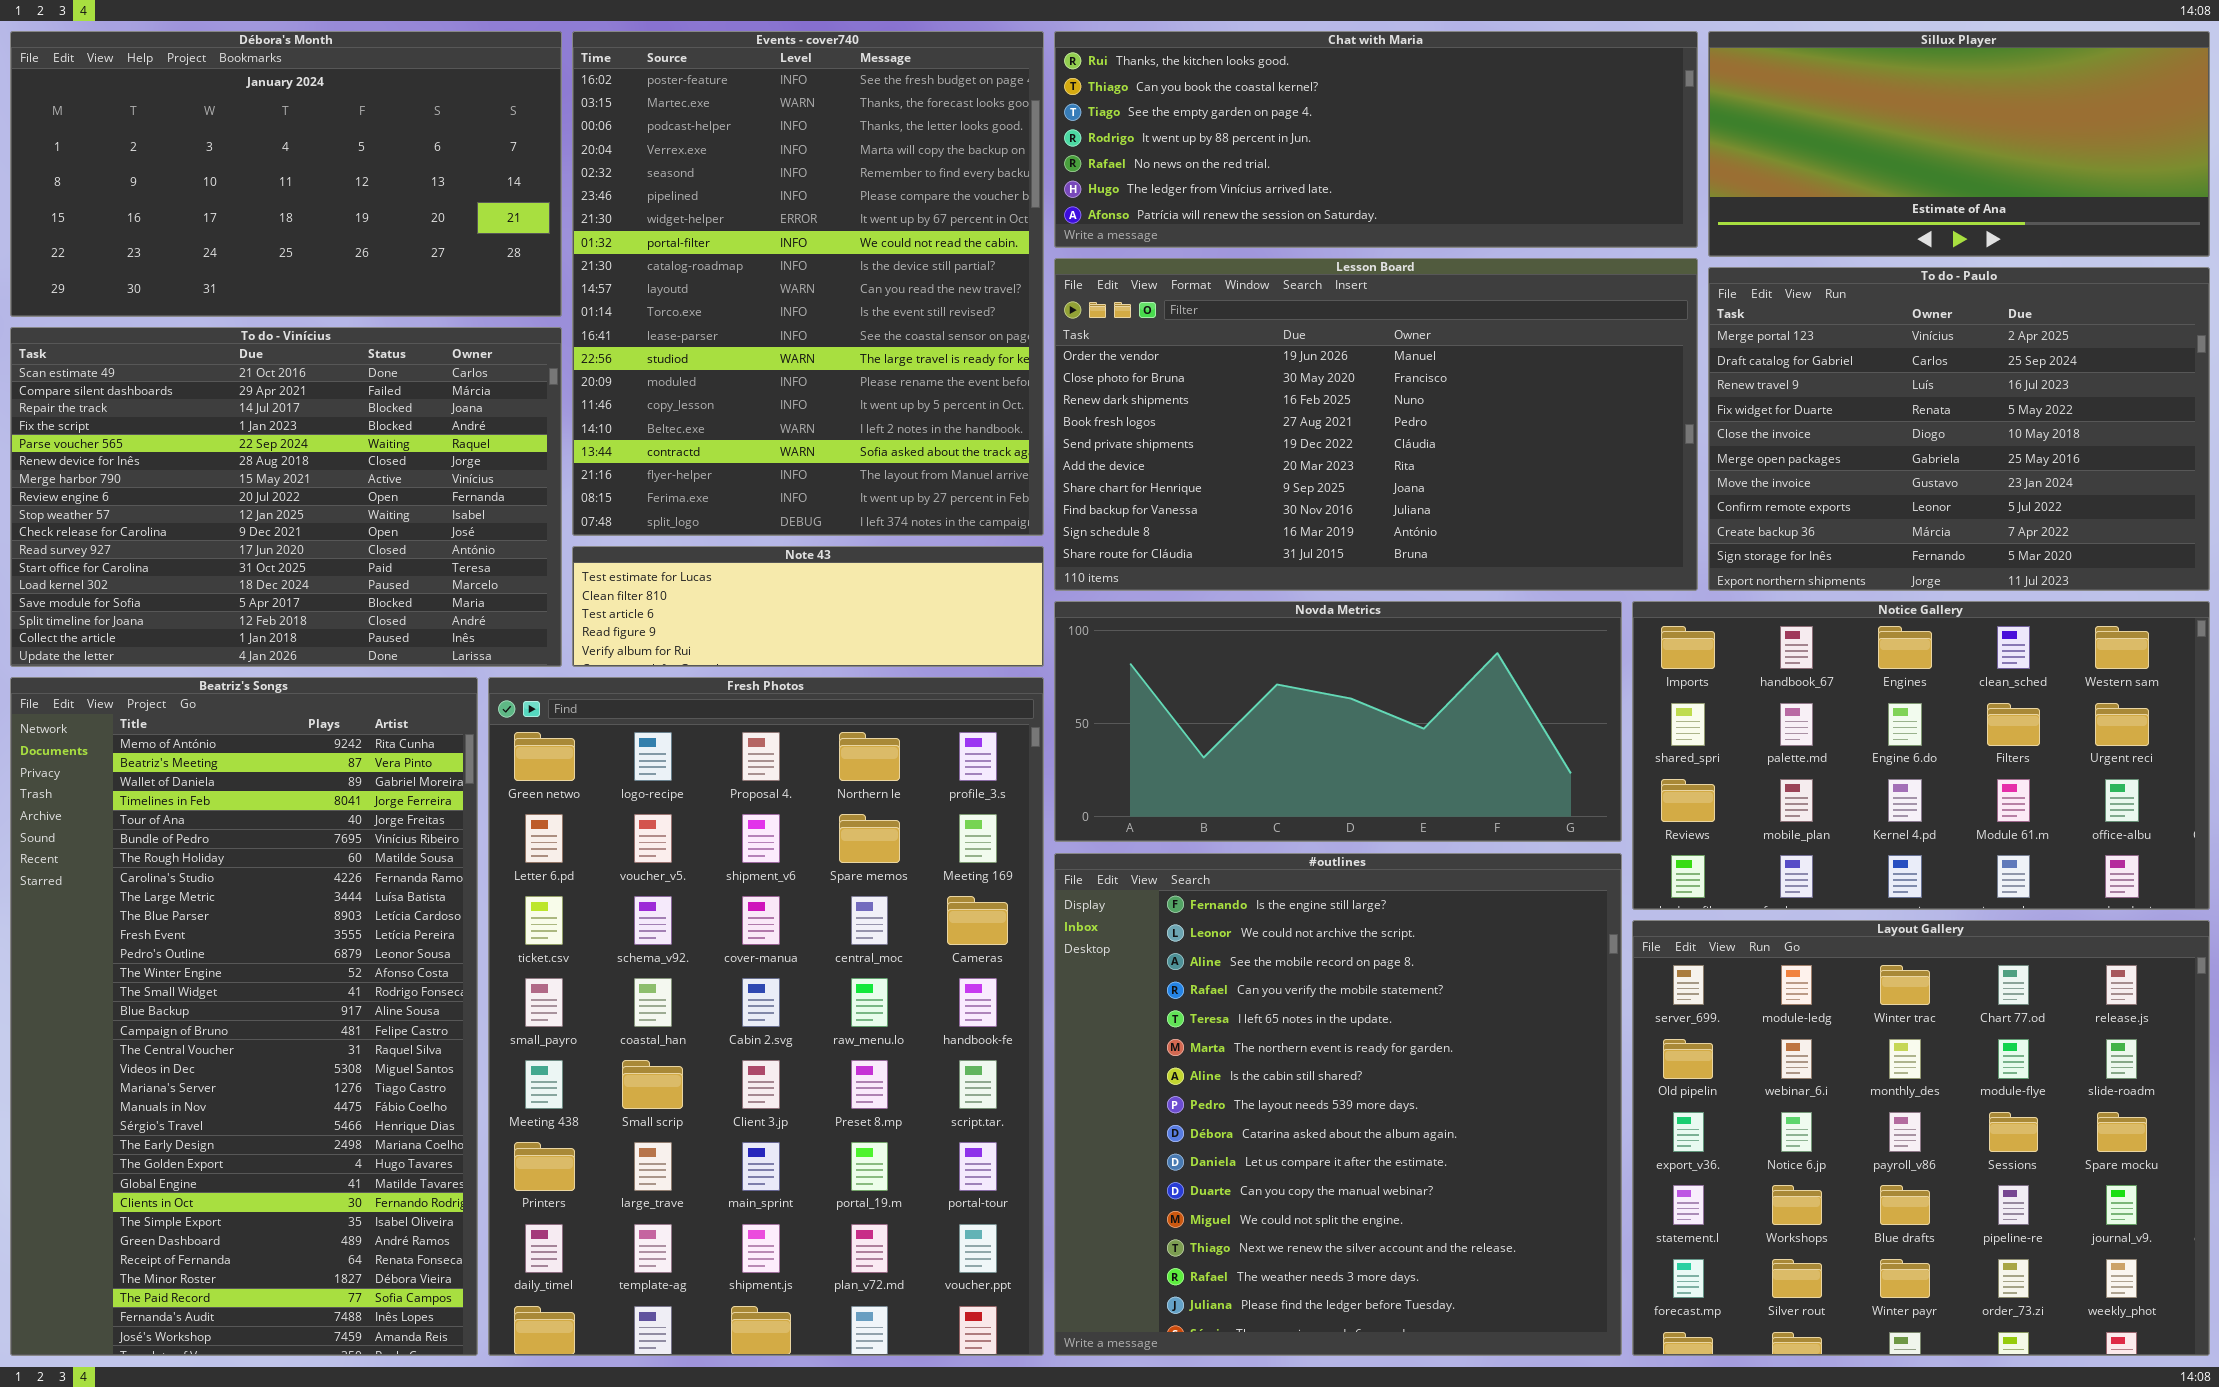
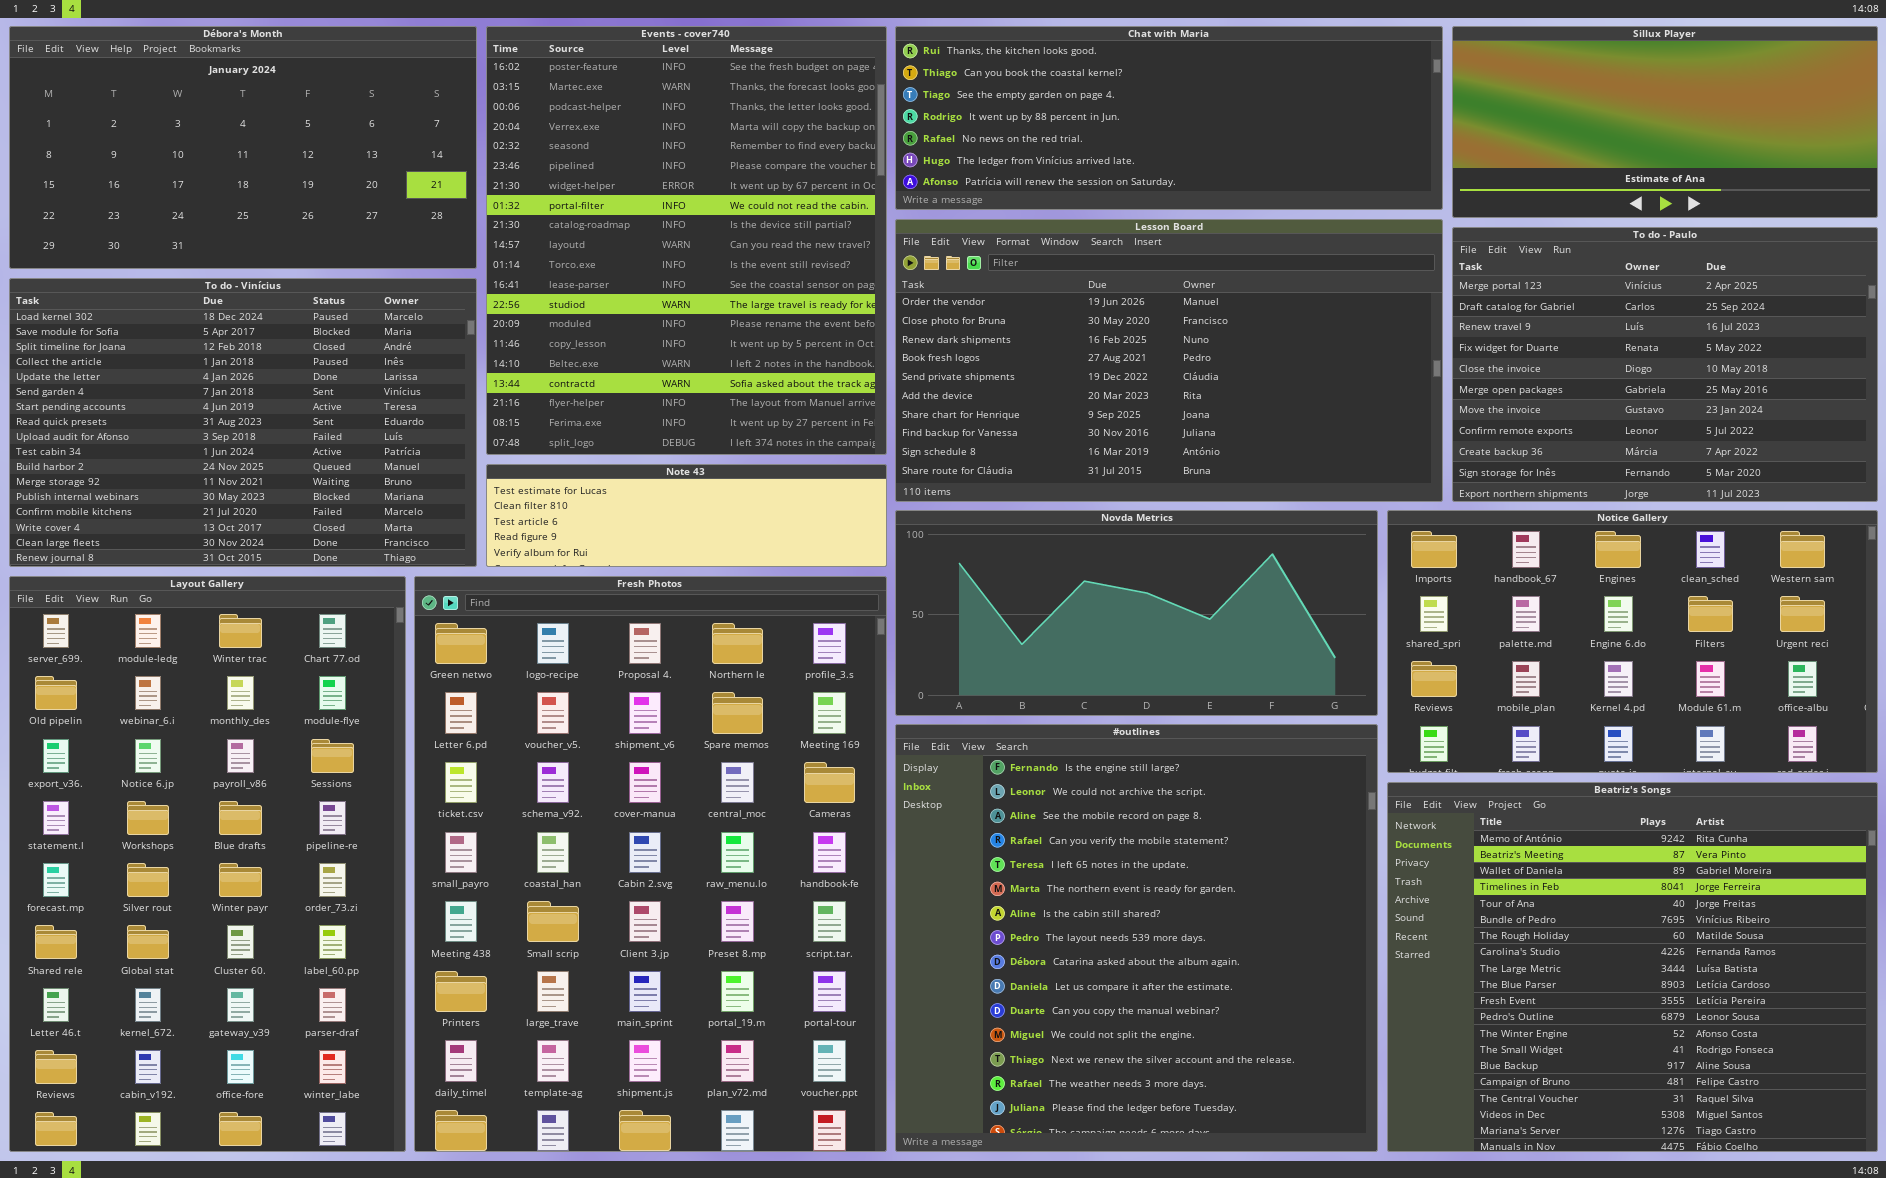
To do - Vinícius: [10,327,562,667] -> [9,278,477,567], scrolled down 12 rows
Beatriz's Songs: [10,677,478,1356] -> [1387,782,1878,1152], moved, resized
Layout Gallery: [1632,920,2210,1356] -> [9,576,406,1152], moved, resized

